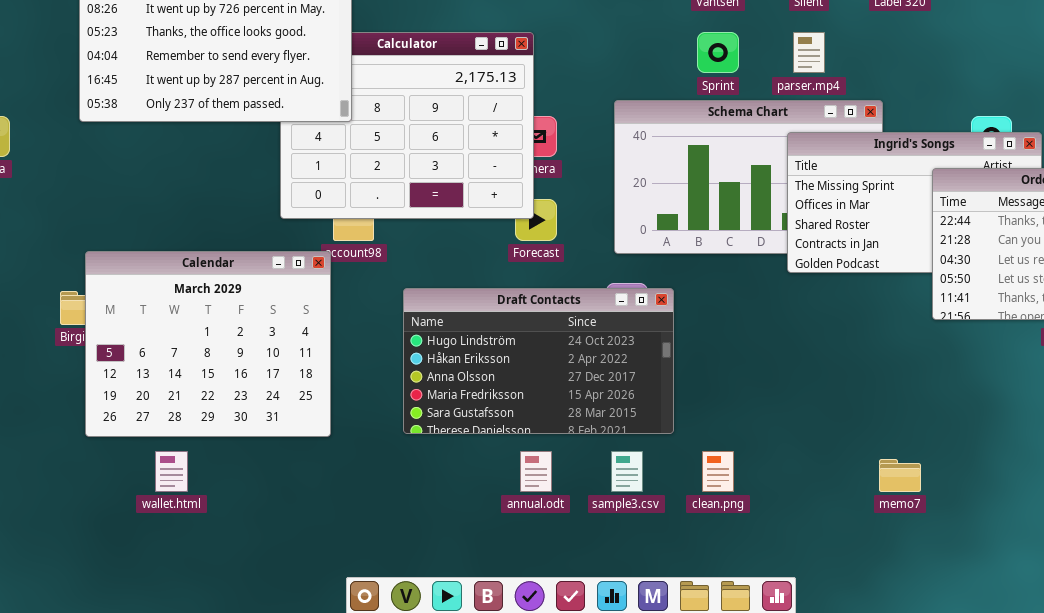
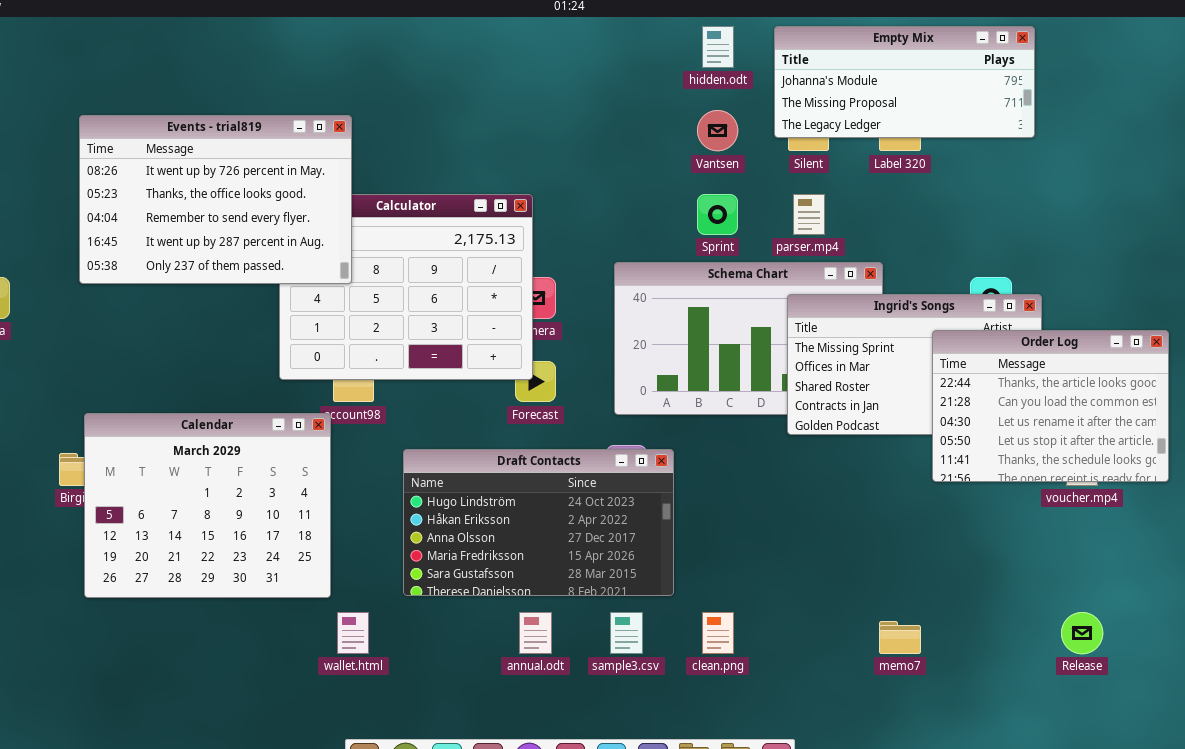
wallet.html: [155,451,188,492] -> [337,612,369,654], moved

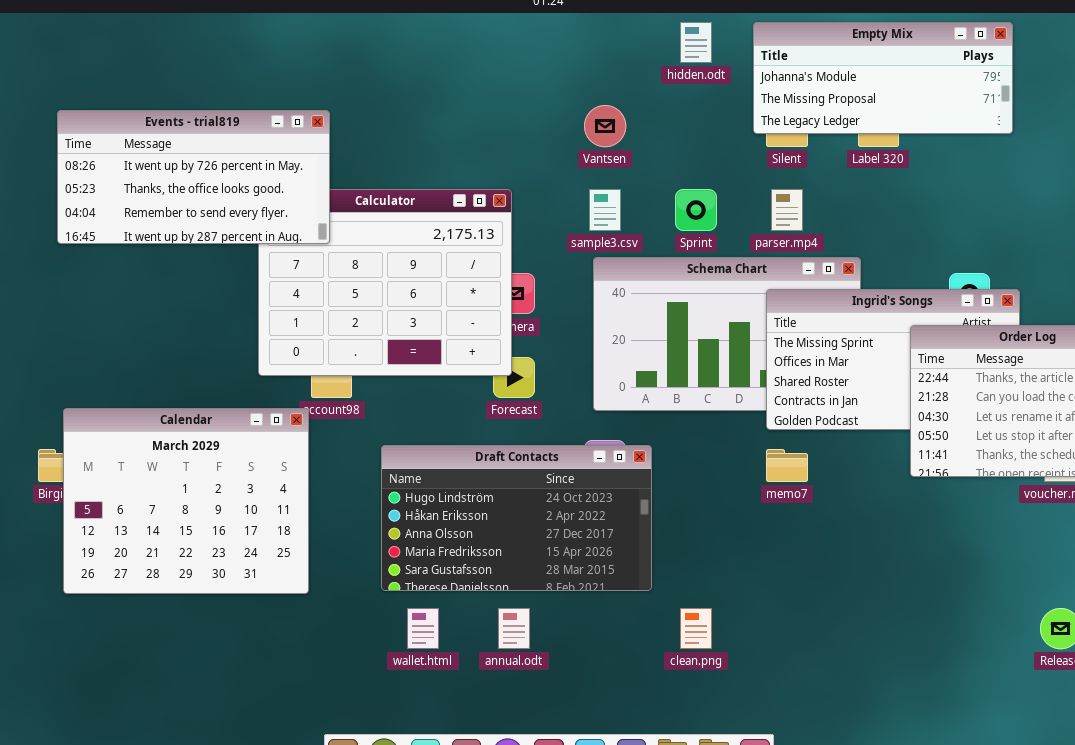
Vantsen: [697,110,738,151] -> [584,105,626,147], moved
Events - trial819: [79,115,352,284] -> [57,110,330,244], resized
wallet.html: [337,612,369,654] -> [407,608,439,649], moved
sample3.csv: [610,612,643,654] -> [589,189,621,231], moved
memo7: [879,621,921,654] -> [766,449,808,482], moved

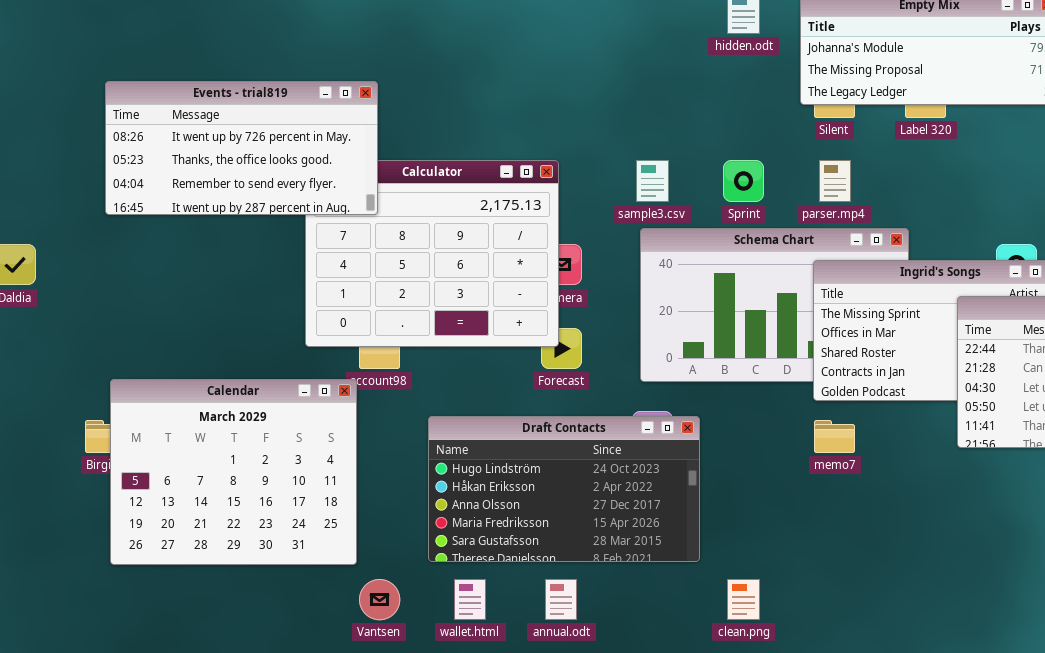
Vantsen: [584,105,626,147] -> [359,579,400,620], moved

